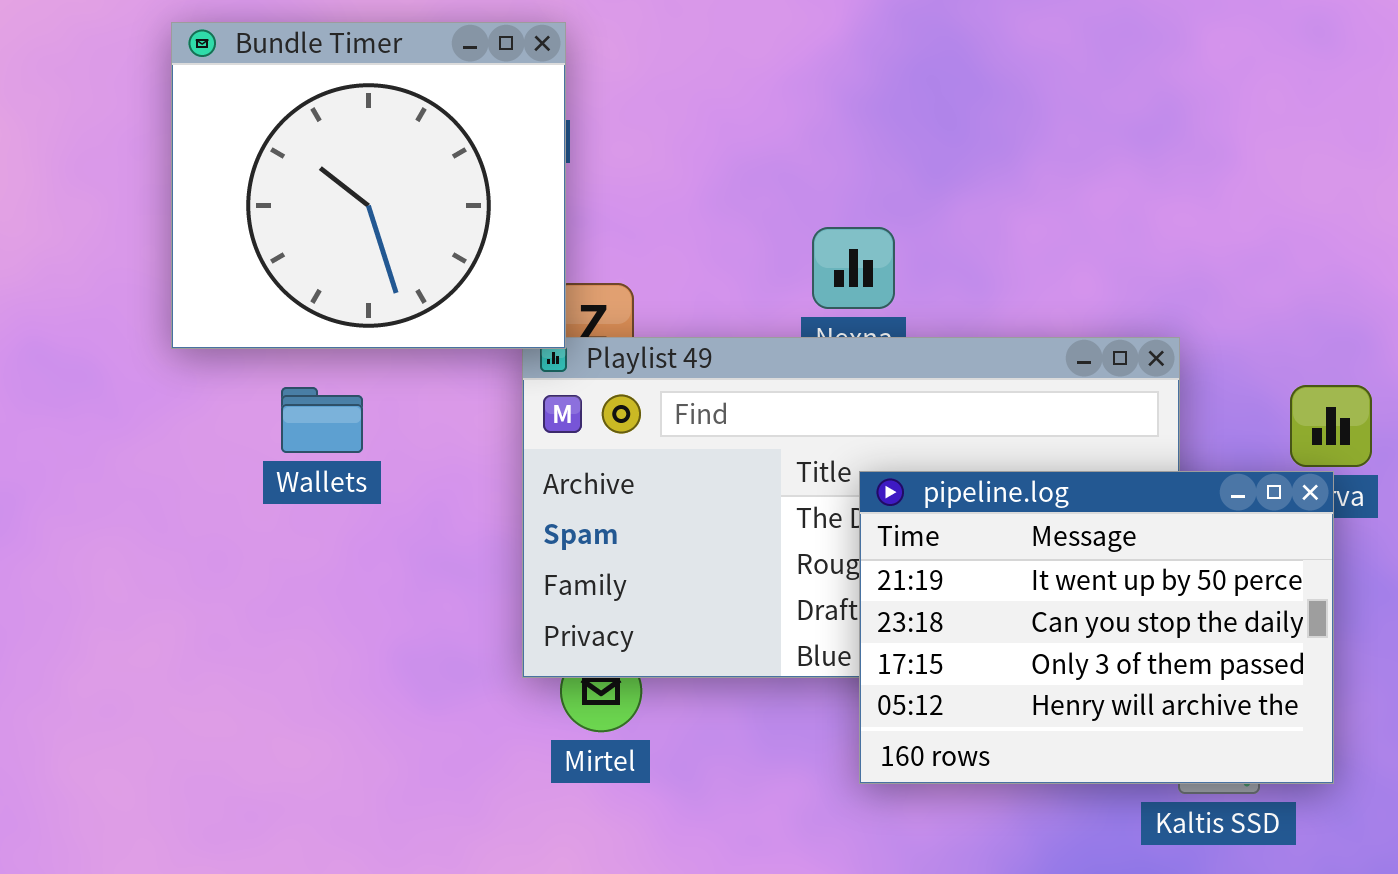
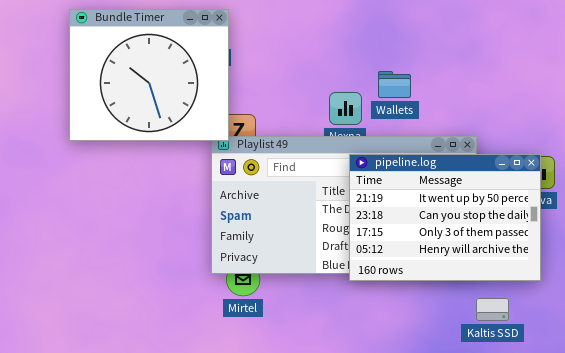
Wallets: [281,387,363,453] -> [378,71,411,98], moved
pipeline.log: [859,471,1334,784] -> [349,154,541,281], moved

